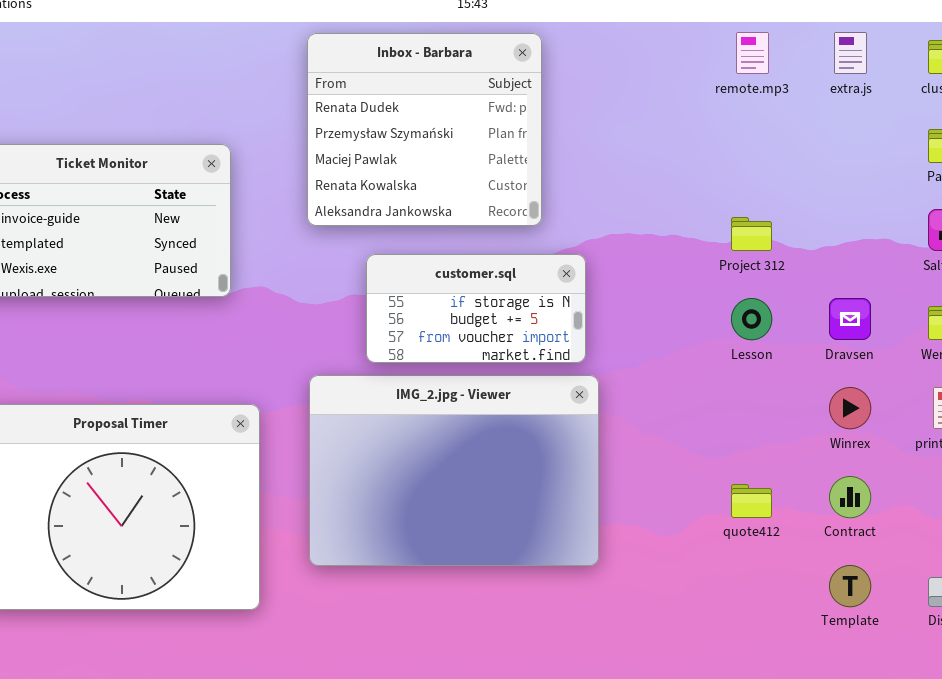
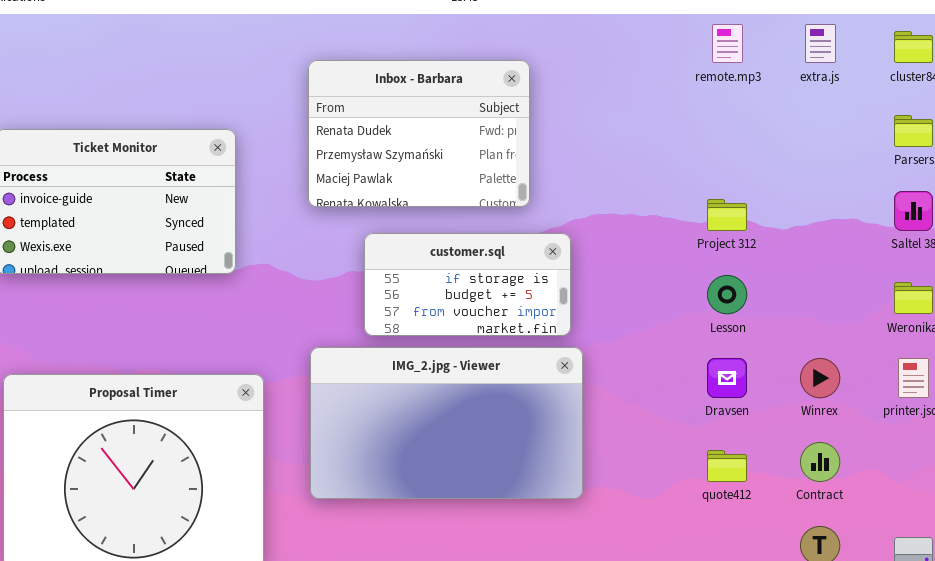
Inbox - Barbara: [307,33,542,226] -> [308,60,530,207], resized
Dravsen: [829,298,871,340] -> [707,358,747,398], moved
IMG_2.jpg - Viewer: [309,375,599,566] -> [310,347,583,499], resized

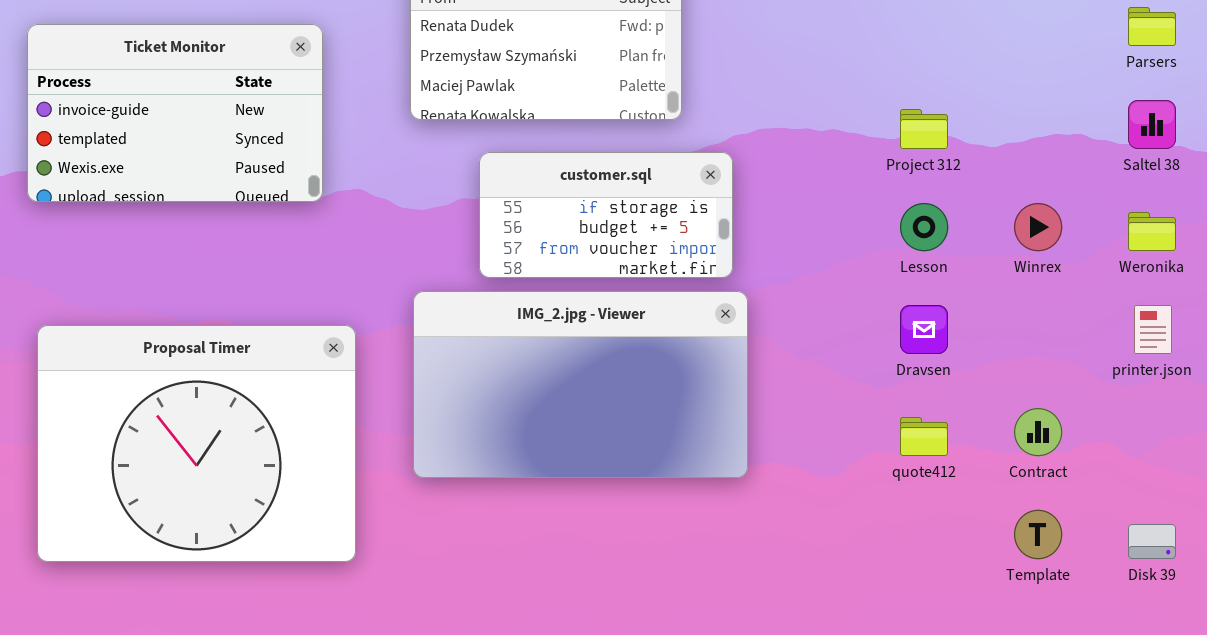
Winrex: [800,358,840,398] -> [1014,203,1062,251], moved

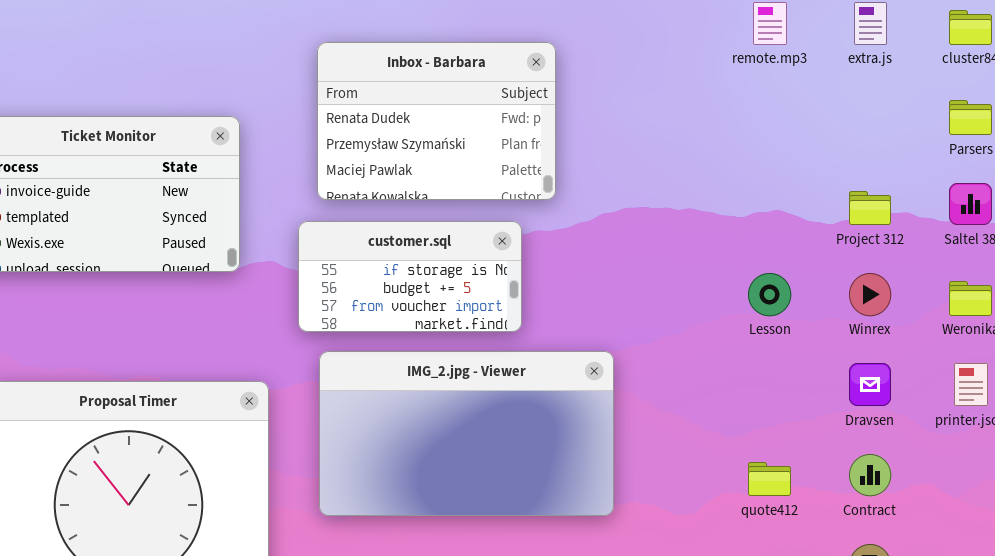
Project 312: [900,109,948,149] -> [849,191,891,225], moved
customer.sql: [479,152,733,278] -> [298,221,522,332], moved
Dravsen: [900,305,948,354] -> [849,363,891,406], moved

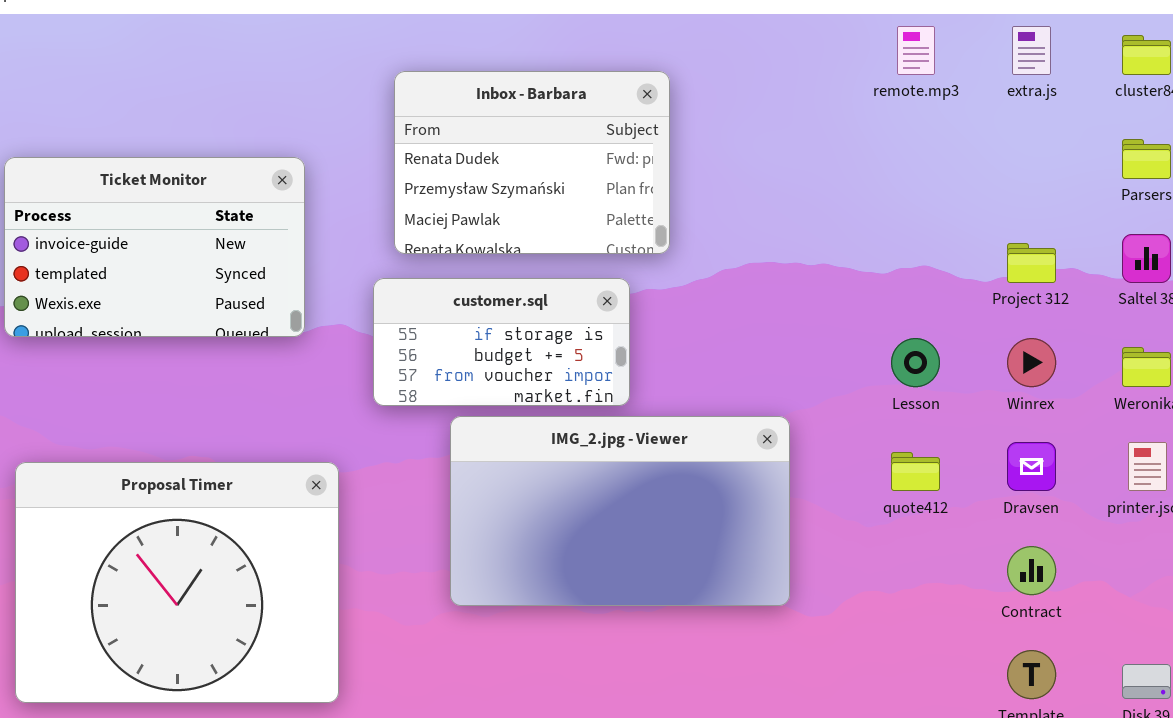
IMG_2.jpg - Viewer: [319,351,614,516] -> [450,416,790,606], moved
quote412: [748,462,791,496] -> [891,452,940,491], moved

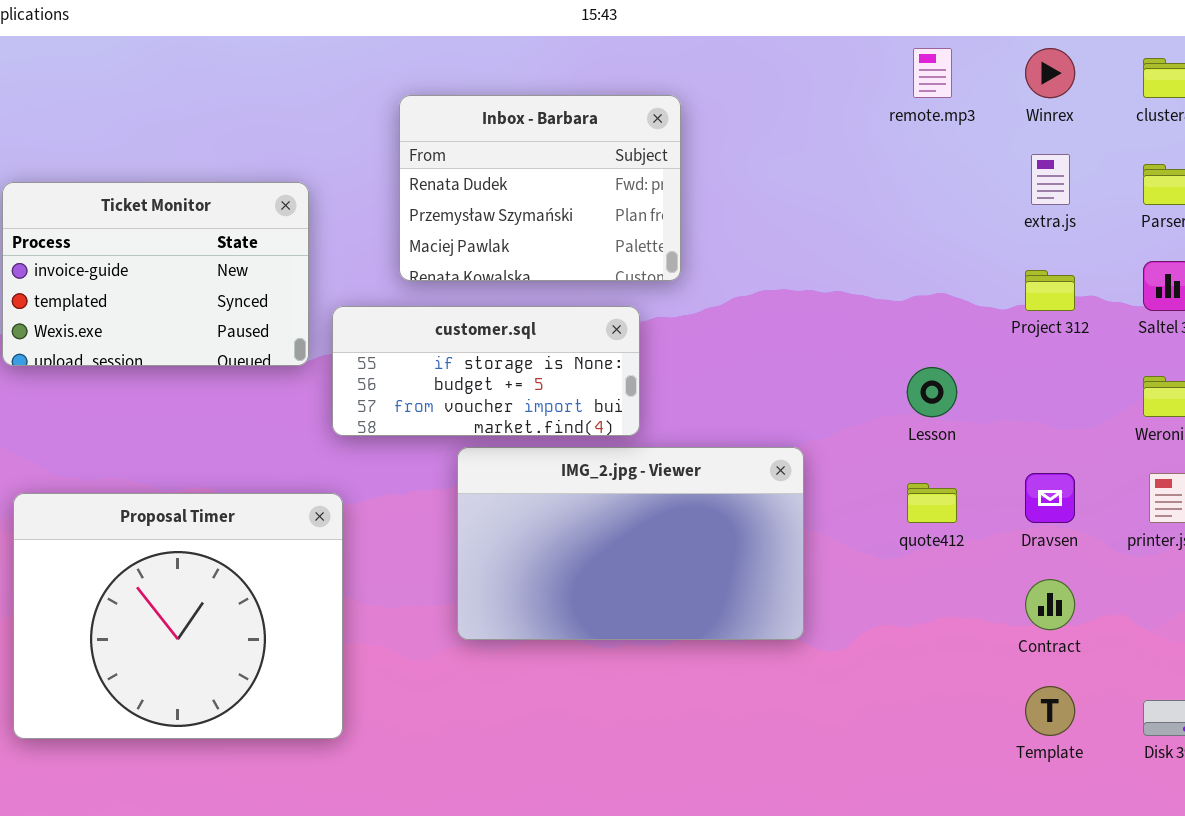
extra.js: [1012,26,1051,75] -> [1031,154,1070,205], moved
customer.sql: [373,278,630,406] -> [332,306,640,436], resized
Winrex: [1007,338,1056,387] -> [1025,48,1075,98], moved

